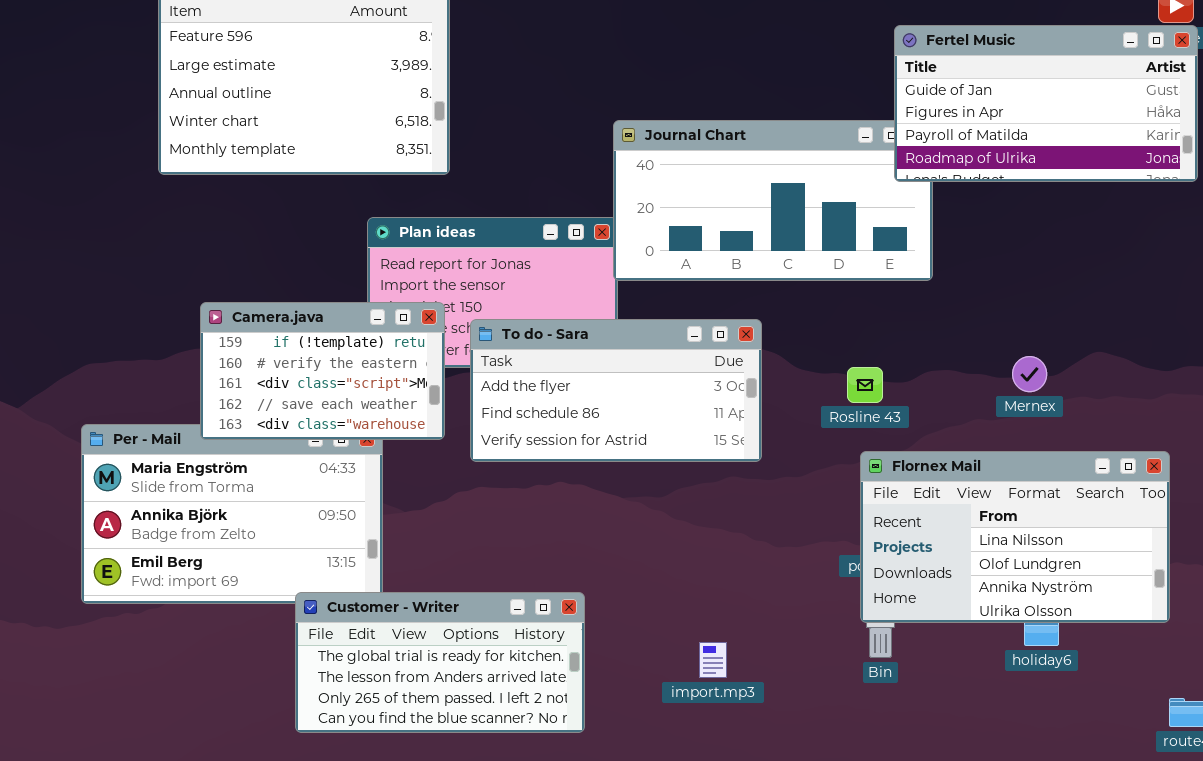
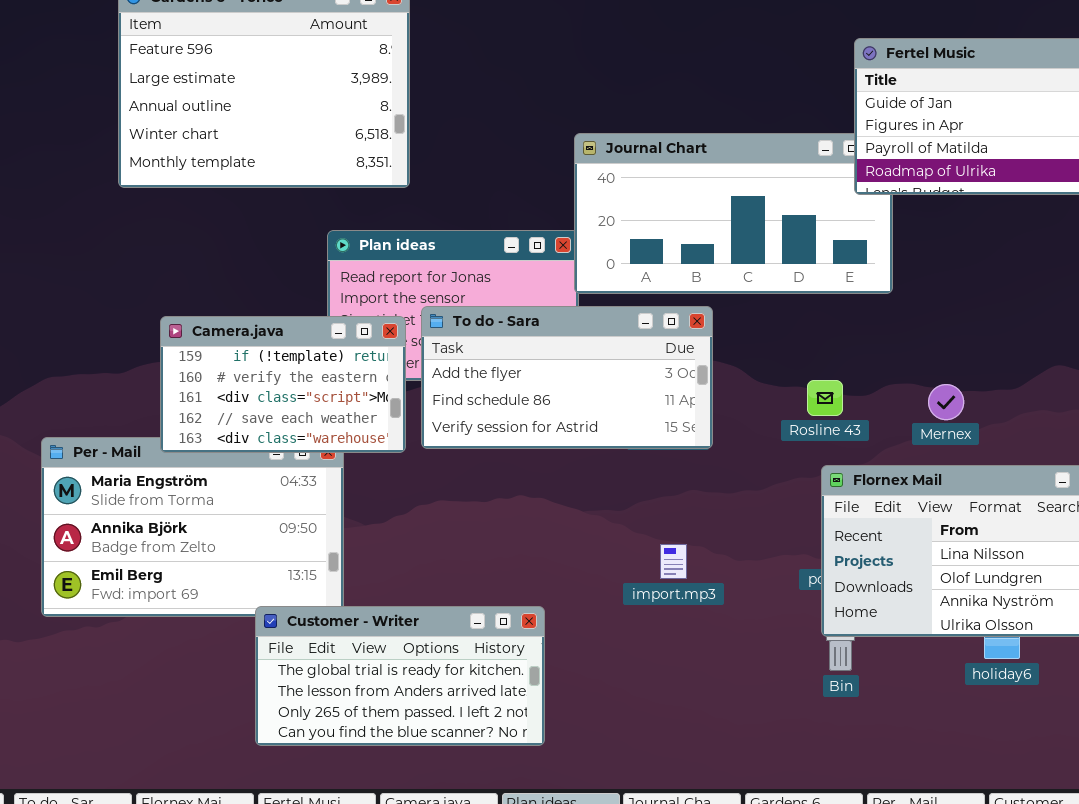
To do - Sara: [470,319,762,462] -> [421,306,713,449], moved
Mernex: [1012,356,1047,392] -> [928,384,964,420], moved
import.mp3: [699,642,727,678] -> [660,544,687,579], moved

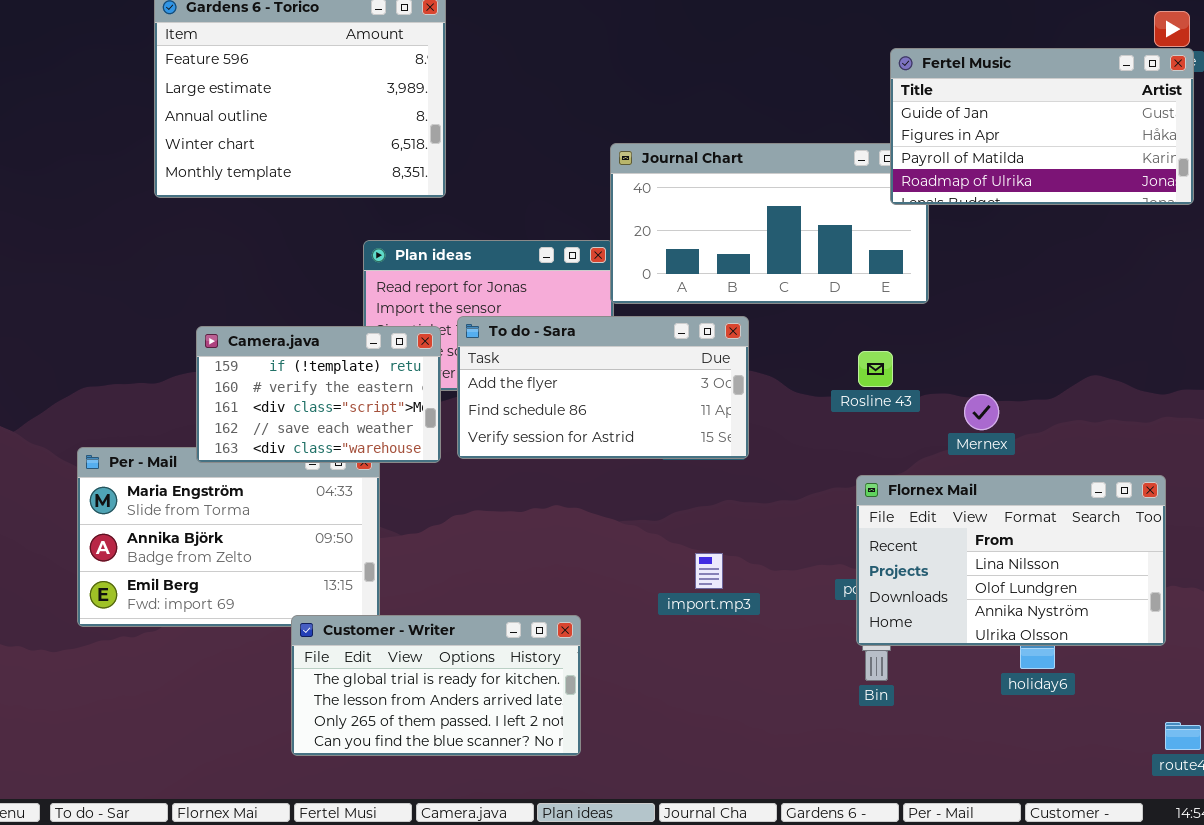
Rosline 43: [807,380,843,416] -> [858,351,893,387], moved

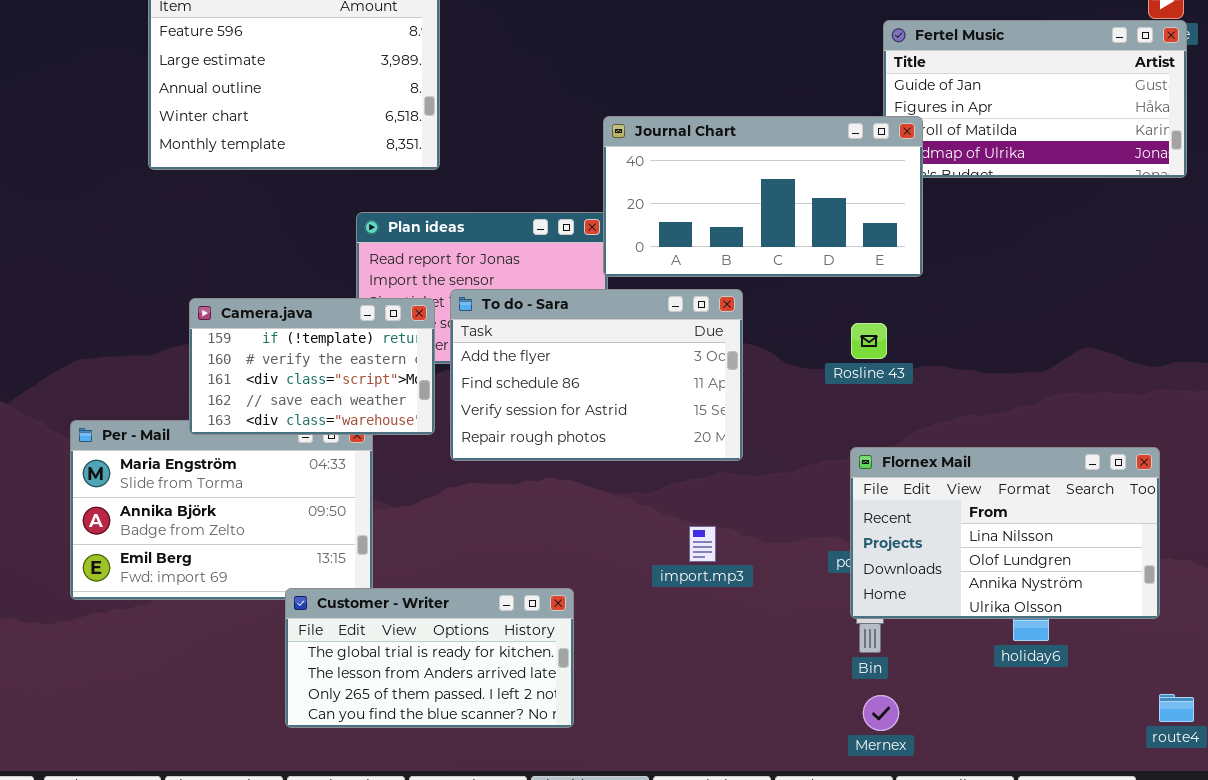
Journal Chart: [610,143,929,304] -> [603,116,923,277], raised
To do - Sara: [457,316,749,459] -> [450,289,743,461], resized
Mernex: [964,394,999,430] -> [863,695,899,731], moved

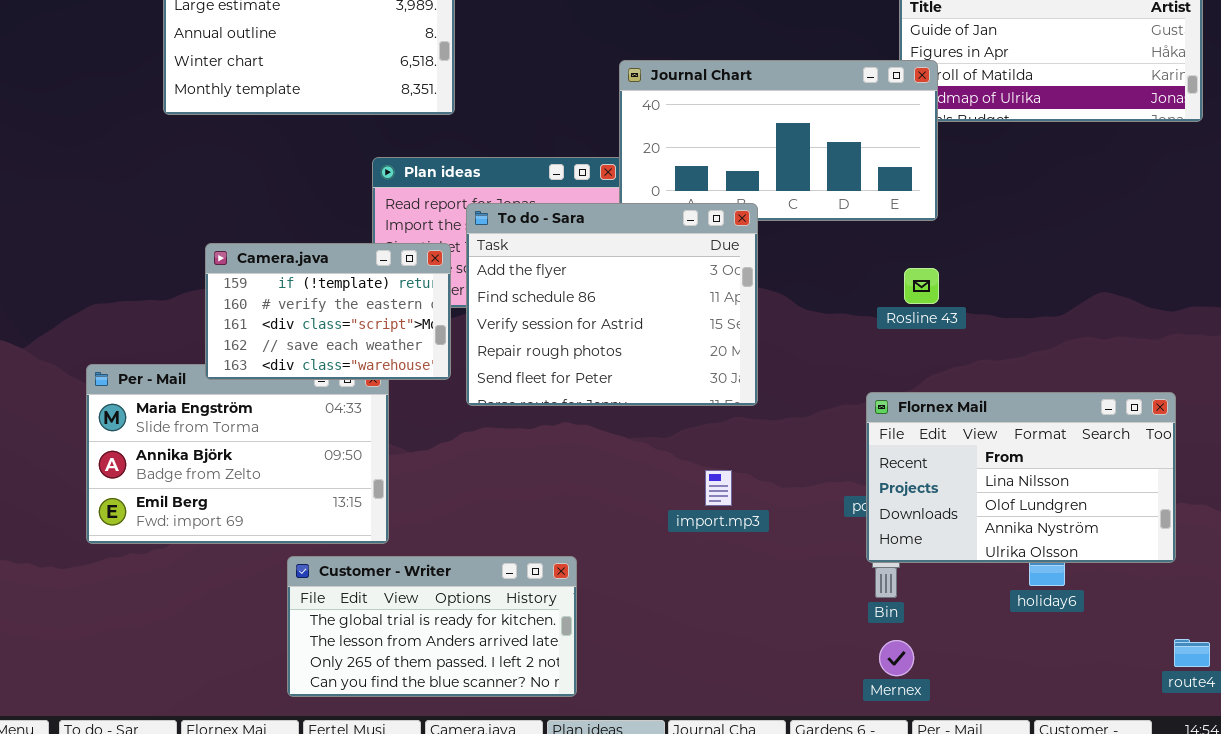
To do - Sara: [450,289,743,461] -> [466,203,758,406], resized
Rosline 43: [851,323,887,359] -> [904,268,939,304], moved
Customer - Writer: [285,588,574,728] -> [287,556,577,697], moved

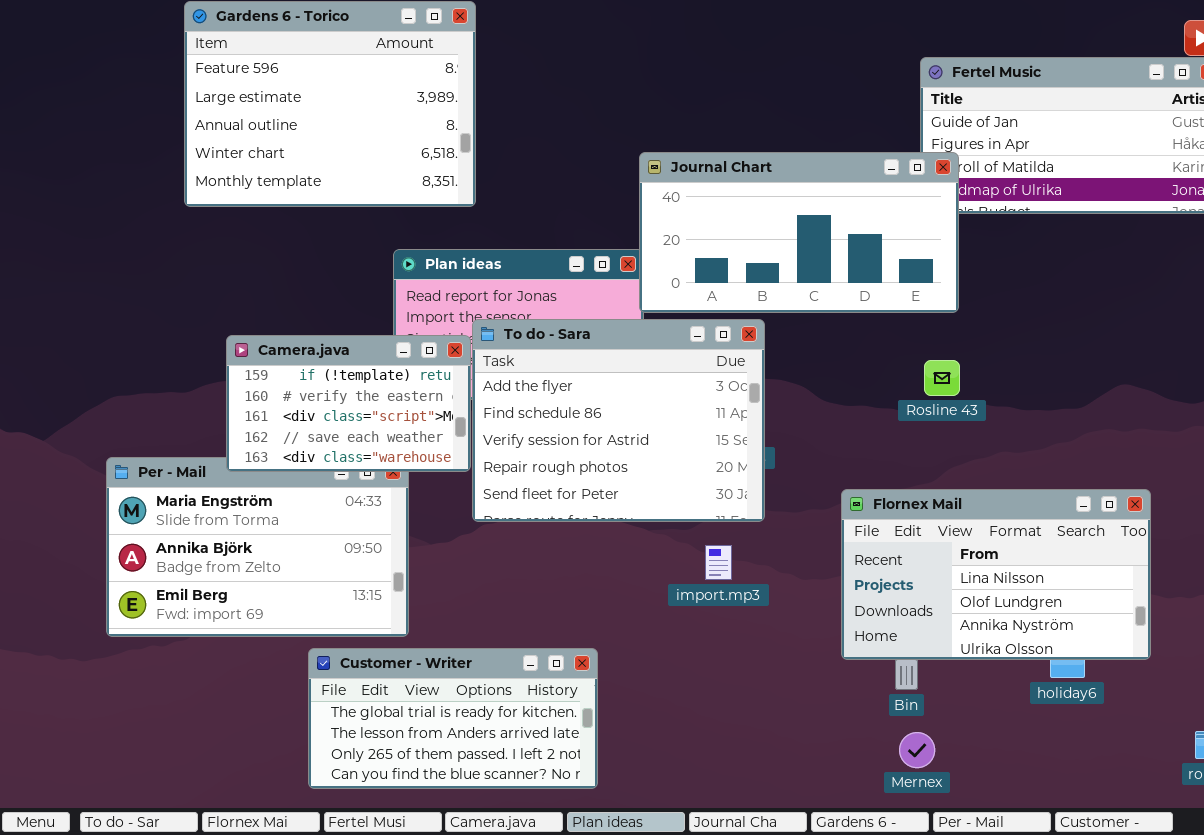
To do - Sara: [466,203,758,406] -> [472,319,765,522], moved
Flornex Mail: [866,392,1176,563] -> [841,489,1151,660], moved
import.mp3: [705,470,732,506] -> [705,545,732,580], moved

